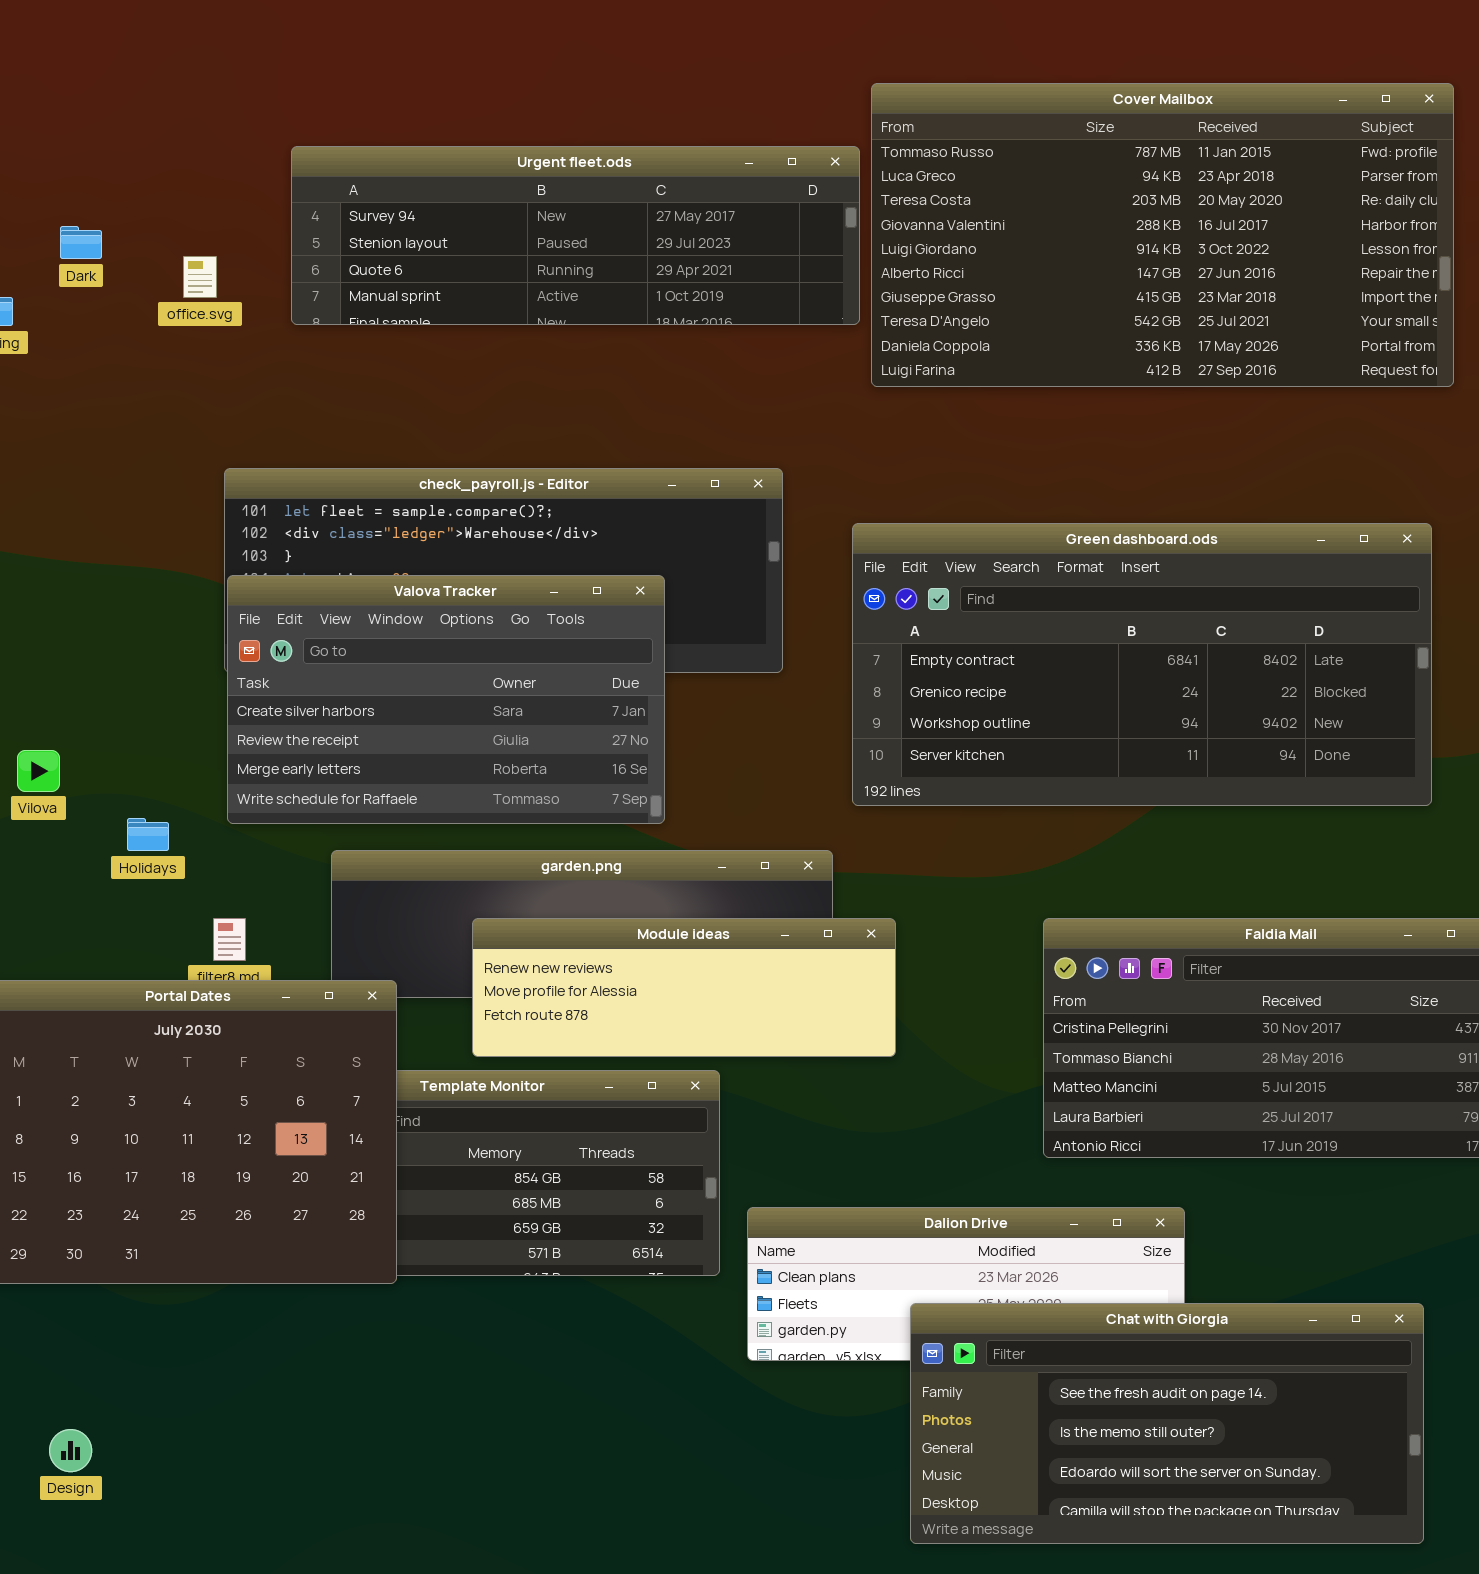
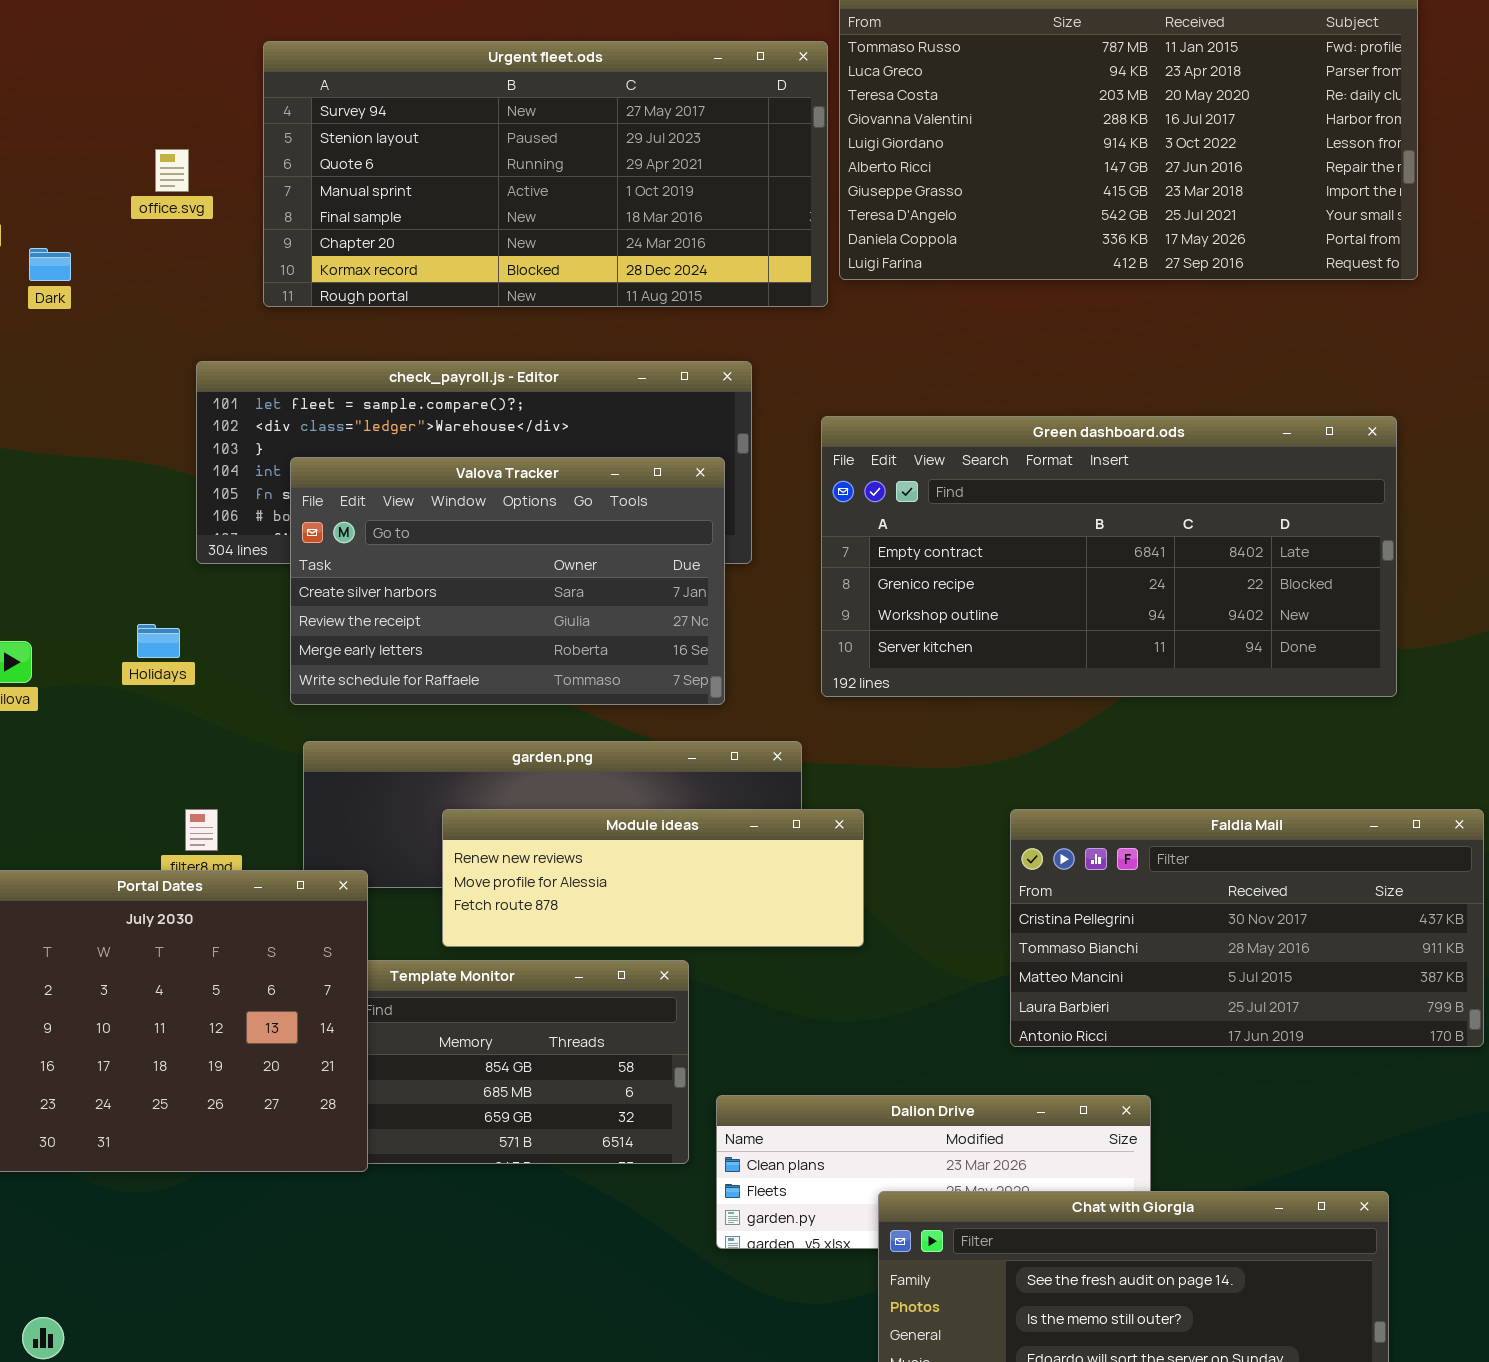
Urgent fleet.ods: [291,146,860,325] -> [263,41,828,307], resized
Dark: [60,226,102,259] -> [29,248,71,281], moved
Valova Tracker: [227,575,665,824] -> [290,457,725,705], moved
Holidays: [127,818,169,851] -> [137,624,180,658], moved

